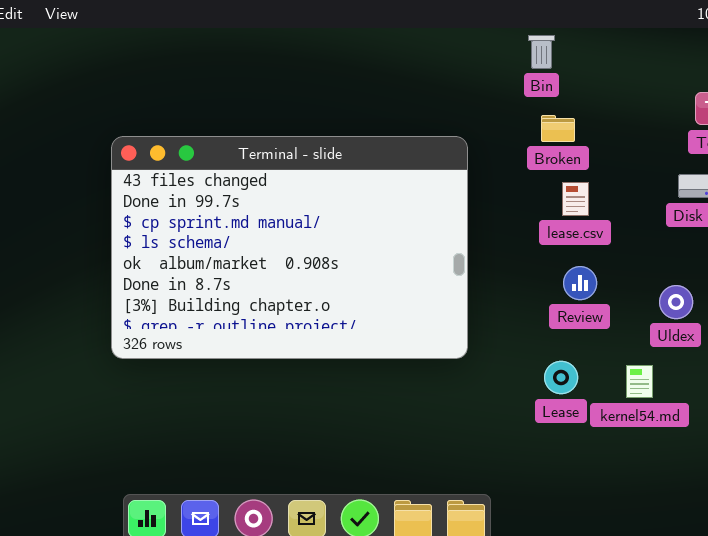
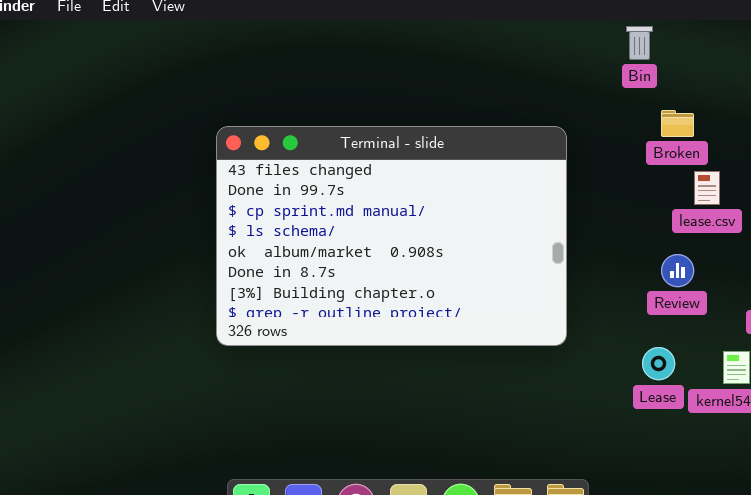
Broken: [541,115,575,142] -> [661,110,694,137], moved
lease.csv: [562,182,589,216] -> [694,171,720,205], moved

